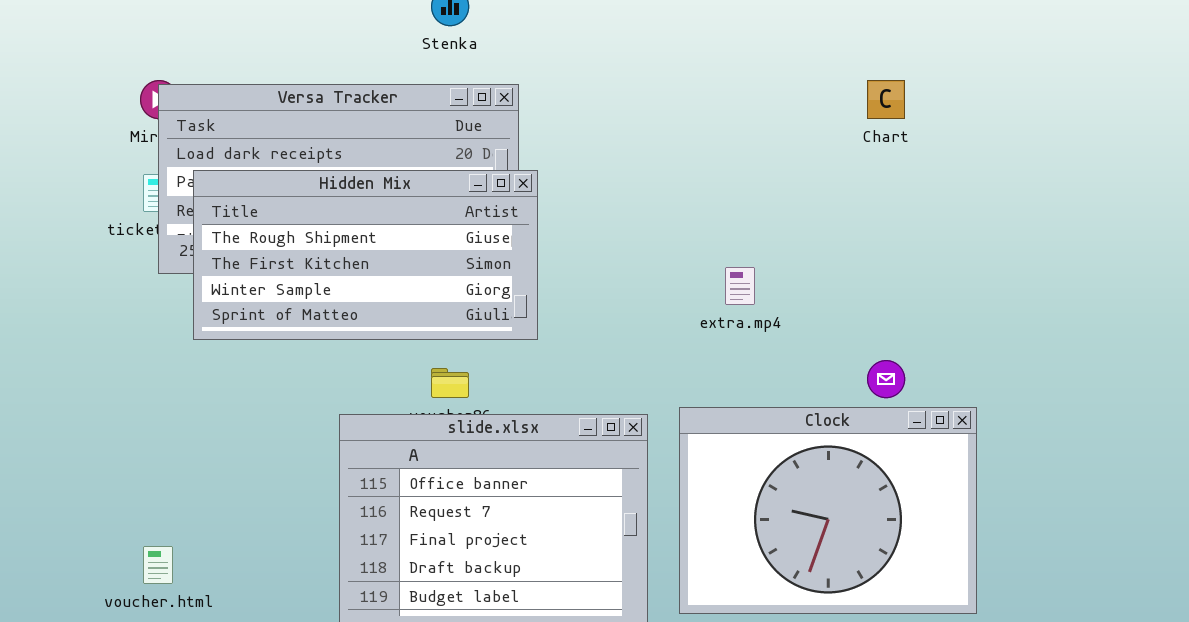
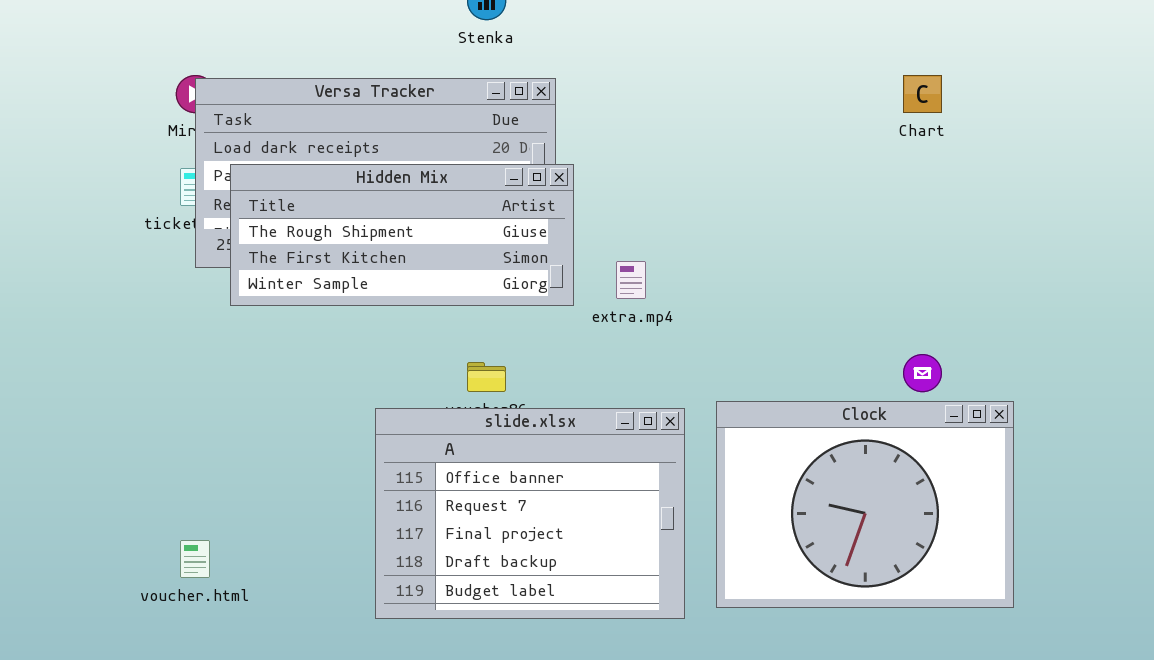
Hidden Mix: [193,170,538,340] -> [230,164,574,306], resized
extra.mp4: [725,267,755,305] -> [616,261,646,299], moved

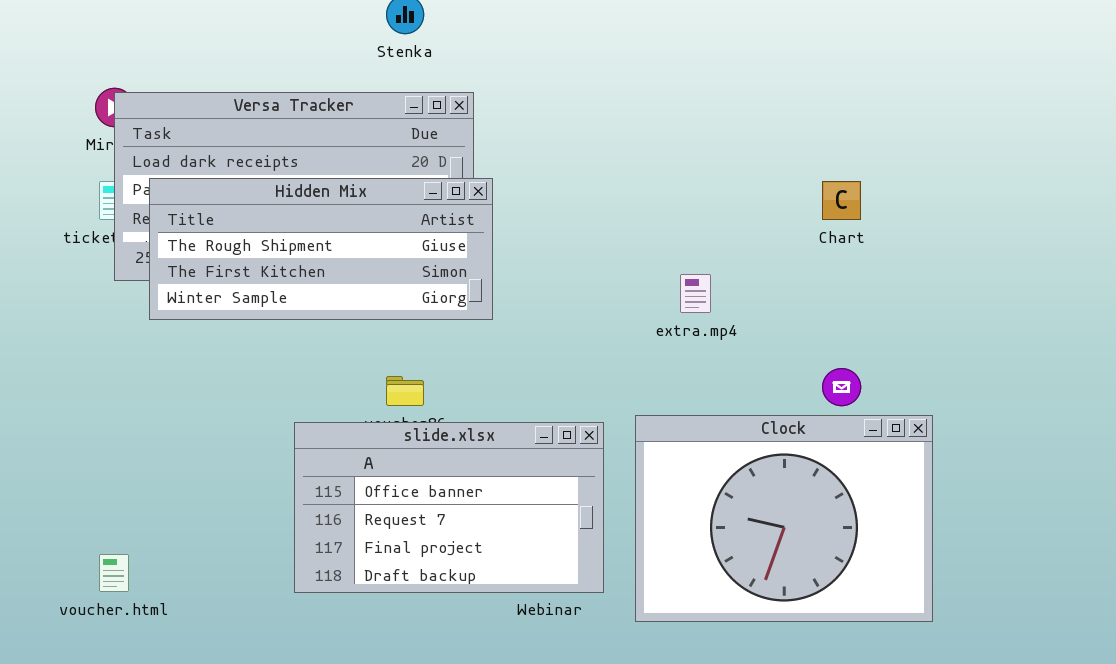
Chart: [903,75,942,113] -> [822,181,861,220], moved
extra.mp4: [616,261,646,299] -> [680,274,711,313], moved
slide.xlsx: [375,408,685,619] -> [294,422,604,593], resized

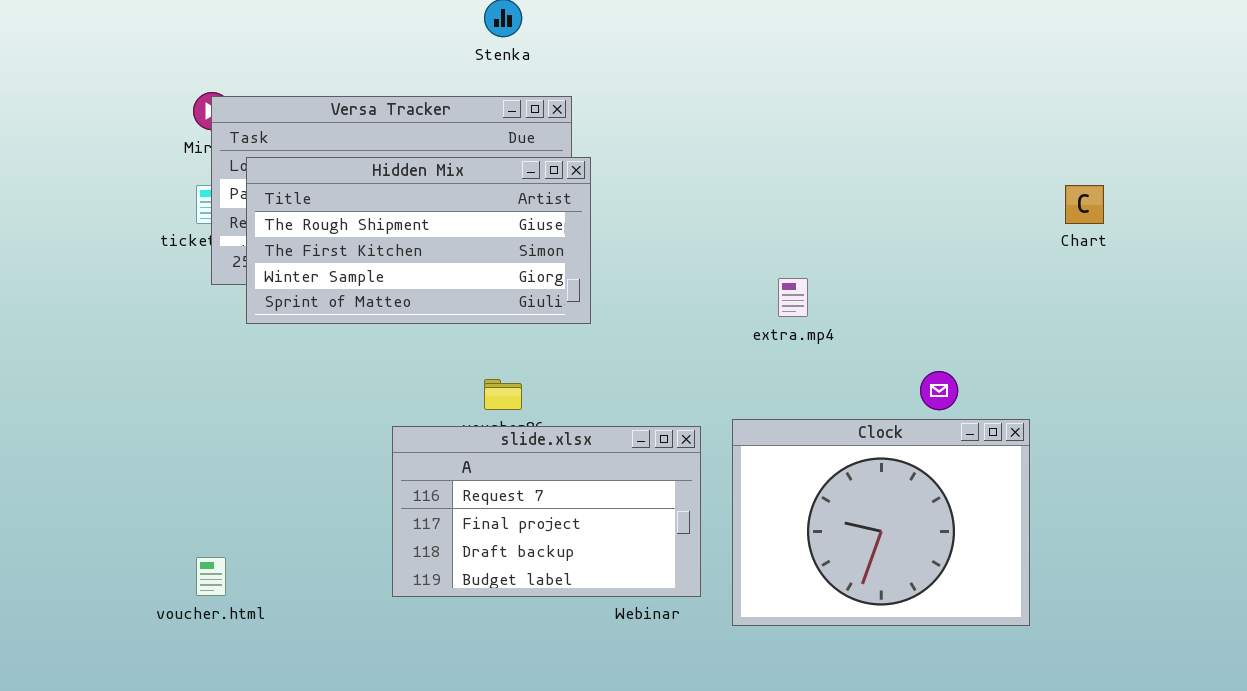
Hidden Mix: [149,178,493,320] -> [246,157,591,324], resized
Chart: [822,181,861,220] -> [1065,185,1104,224], moved
slide.xlsx: [294,422,604,593] -> [392,426,701,597], scrolled down 1 row

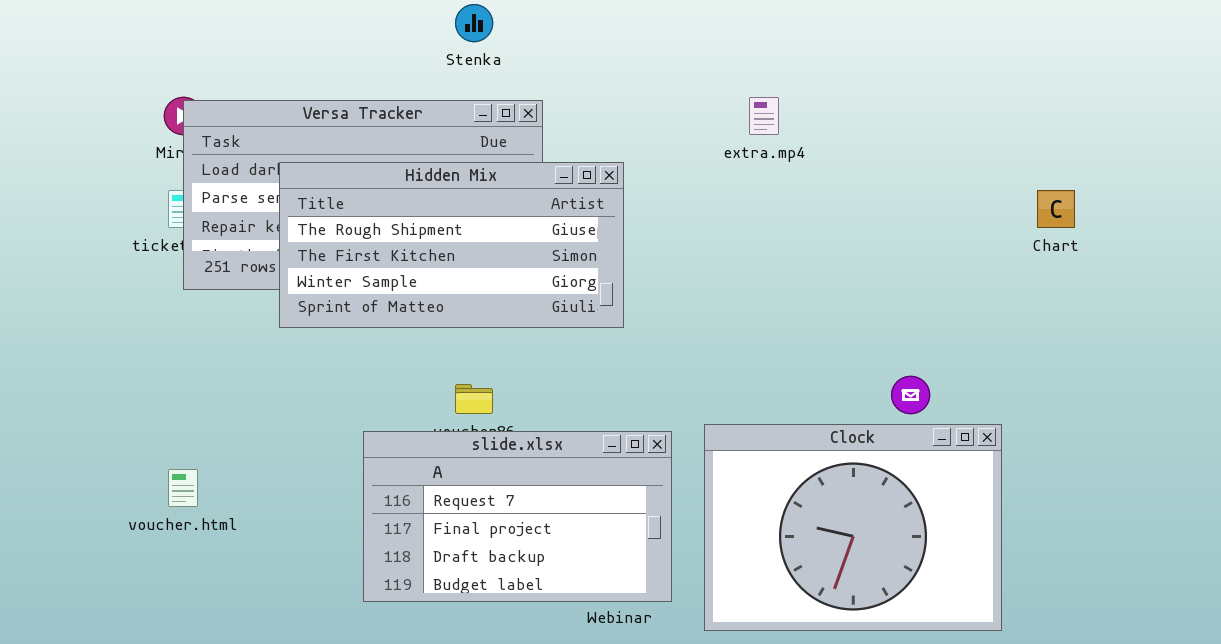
Hidden Mix: [246,157,591,324] -> [279,162,624,328], moved
extra.mp4: [778,278,808,317] -> [749,97,779,135], moved
voucher.html: [196,557,226,596] -> [168,469,198,507], moved

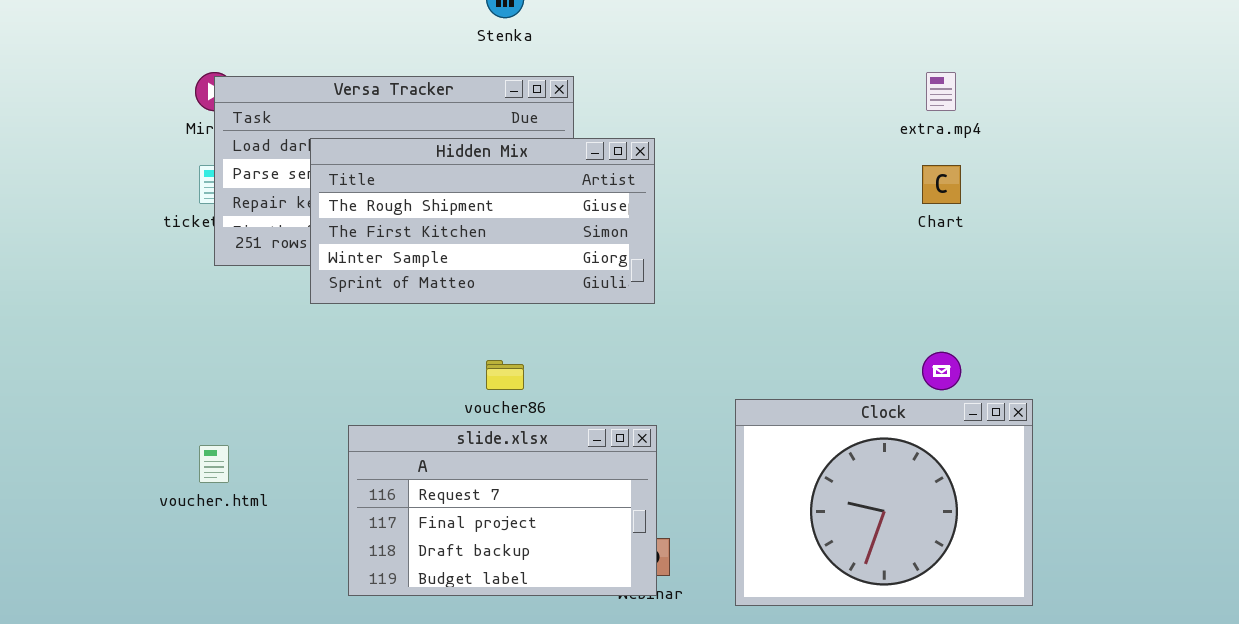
extra.mp4: [749,97,779,135] -> [926,72,956,111], moved
Chart: [1037,190,1075,228] -> [922,165,961,204], moved
slide.xlsx: [363,431,672,602] -> [348,425,657,596], moved

